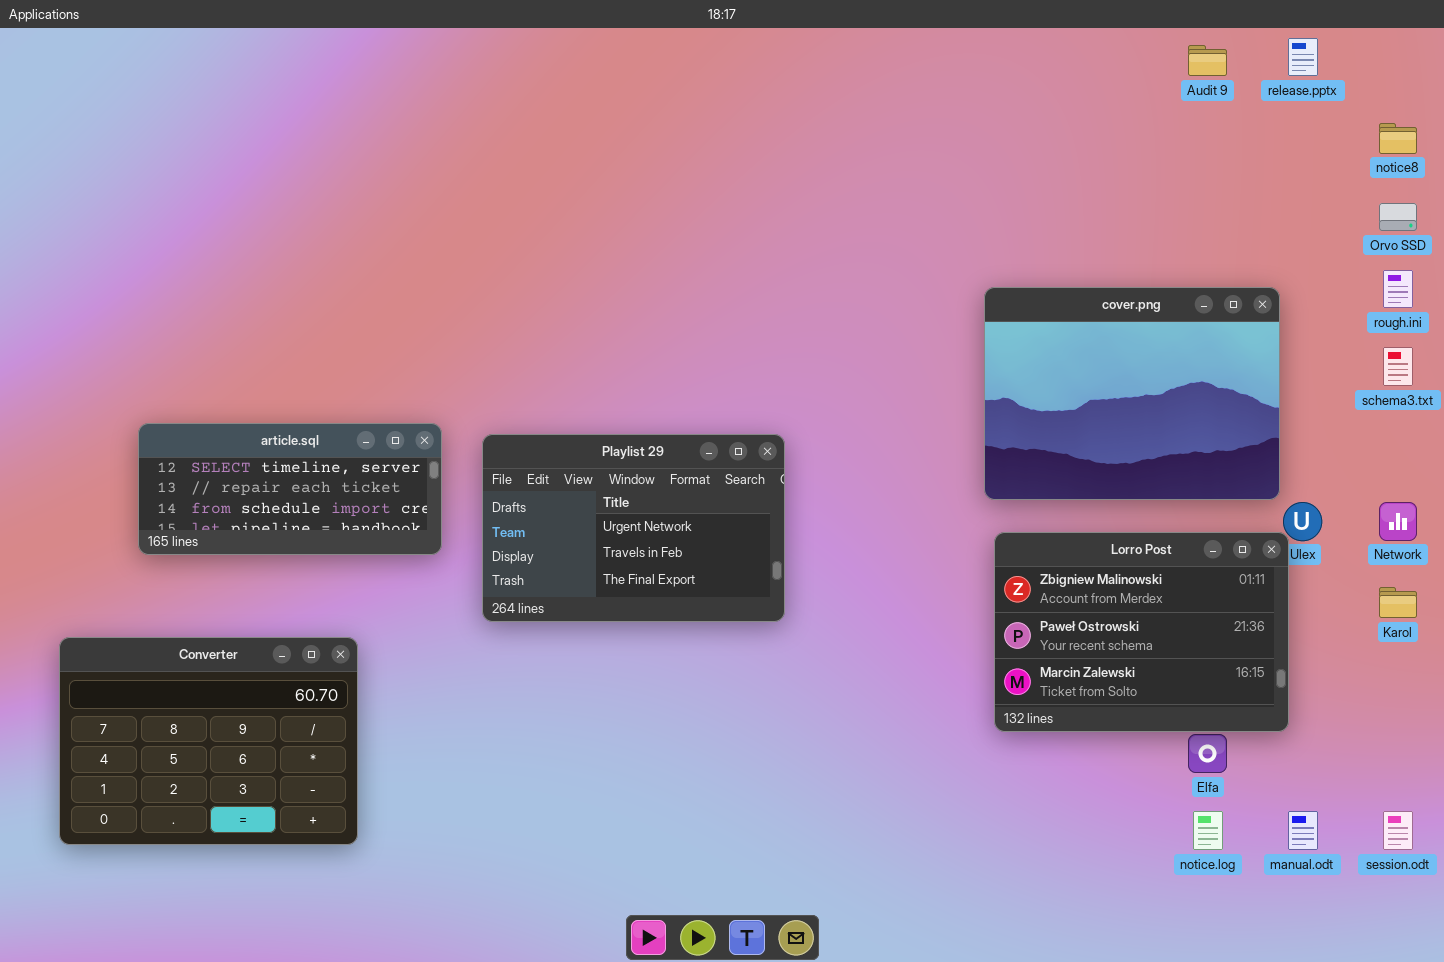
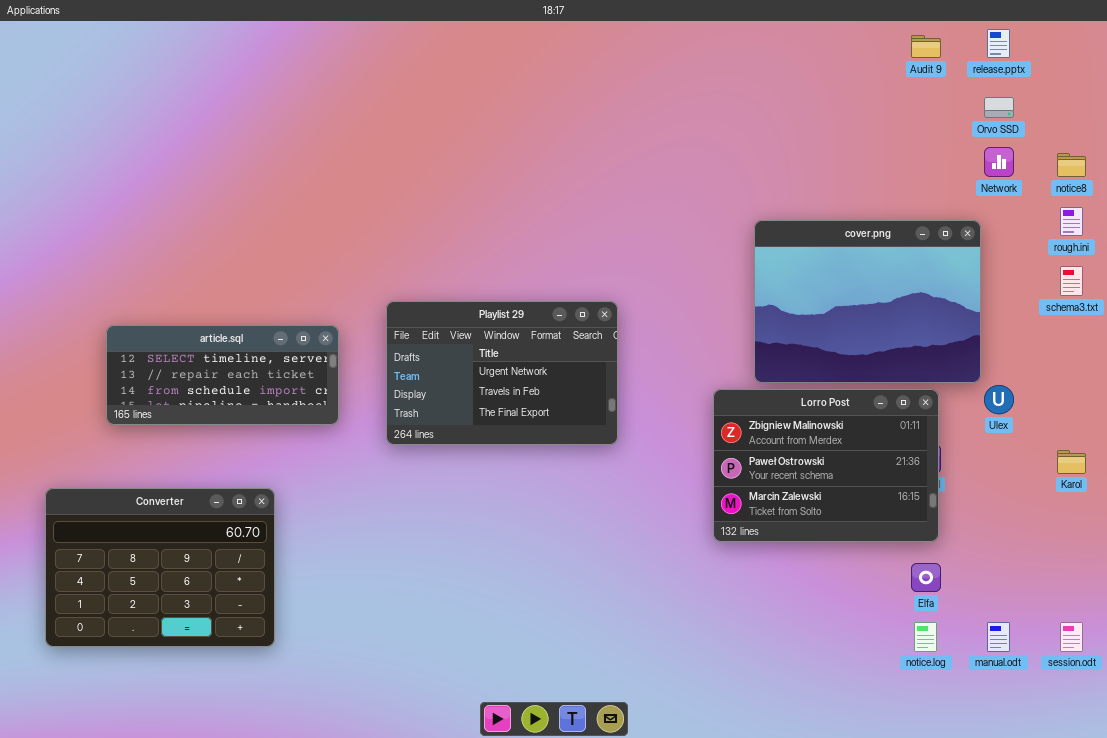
notice8: [1379,123,1417,154] -> [1057,153,1086,177], moved
Orvo SSD: [1379,203,1417,231] -> [984,97,1014,118], moved
Playlist 29: [482,434,785,622] -> [386,301,618,445], moved
Network: [1379,502,1417,541] -> [984,147,1014,177], moved
Lorro Post: [994,532,1289,732] -> [713,389,939,542], moved

